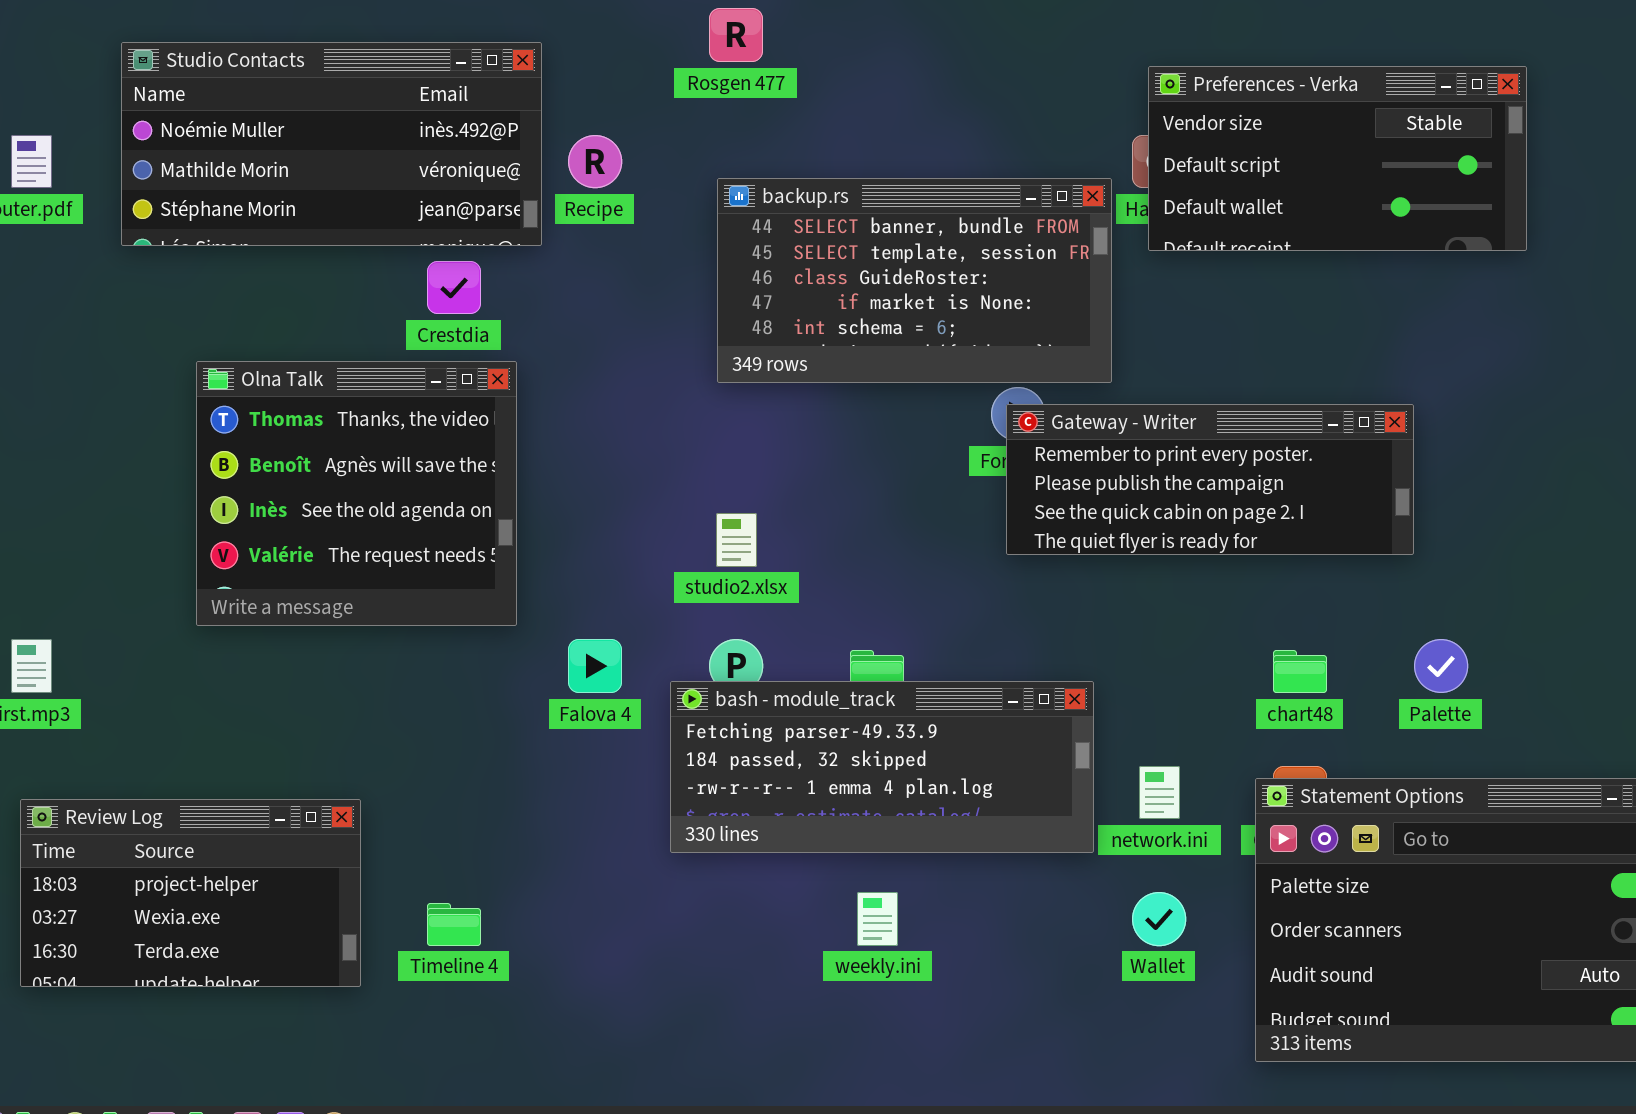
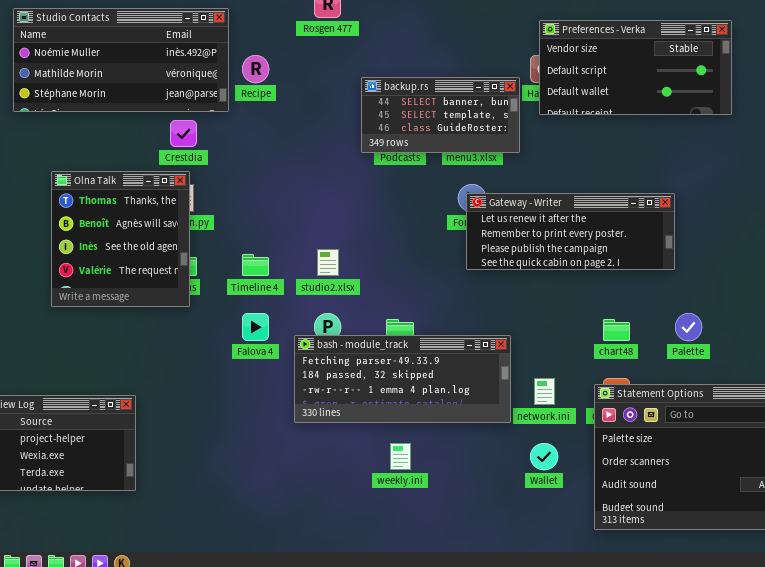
backup.rs: [717,178,1112,383] -> [361,77,520,153], resized
Olna Talk: [196,361,517,626] -> [51,171,190,307], resized
Gateway - Writer: [1006,404,1414,555] -> [466,193,675,270], scrolled up 1 row
Timeline 4: [427,903,481,946] -> [242,254,269,276], moved

